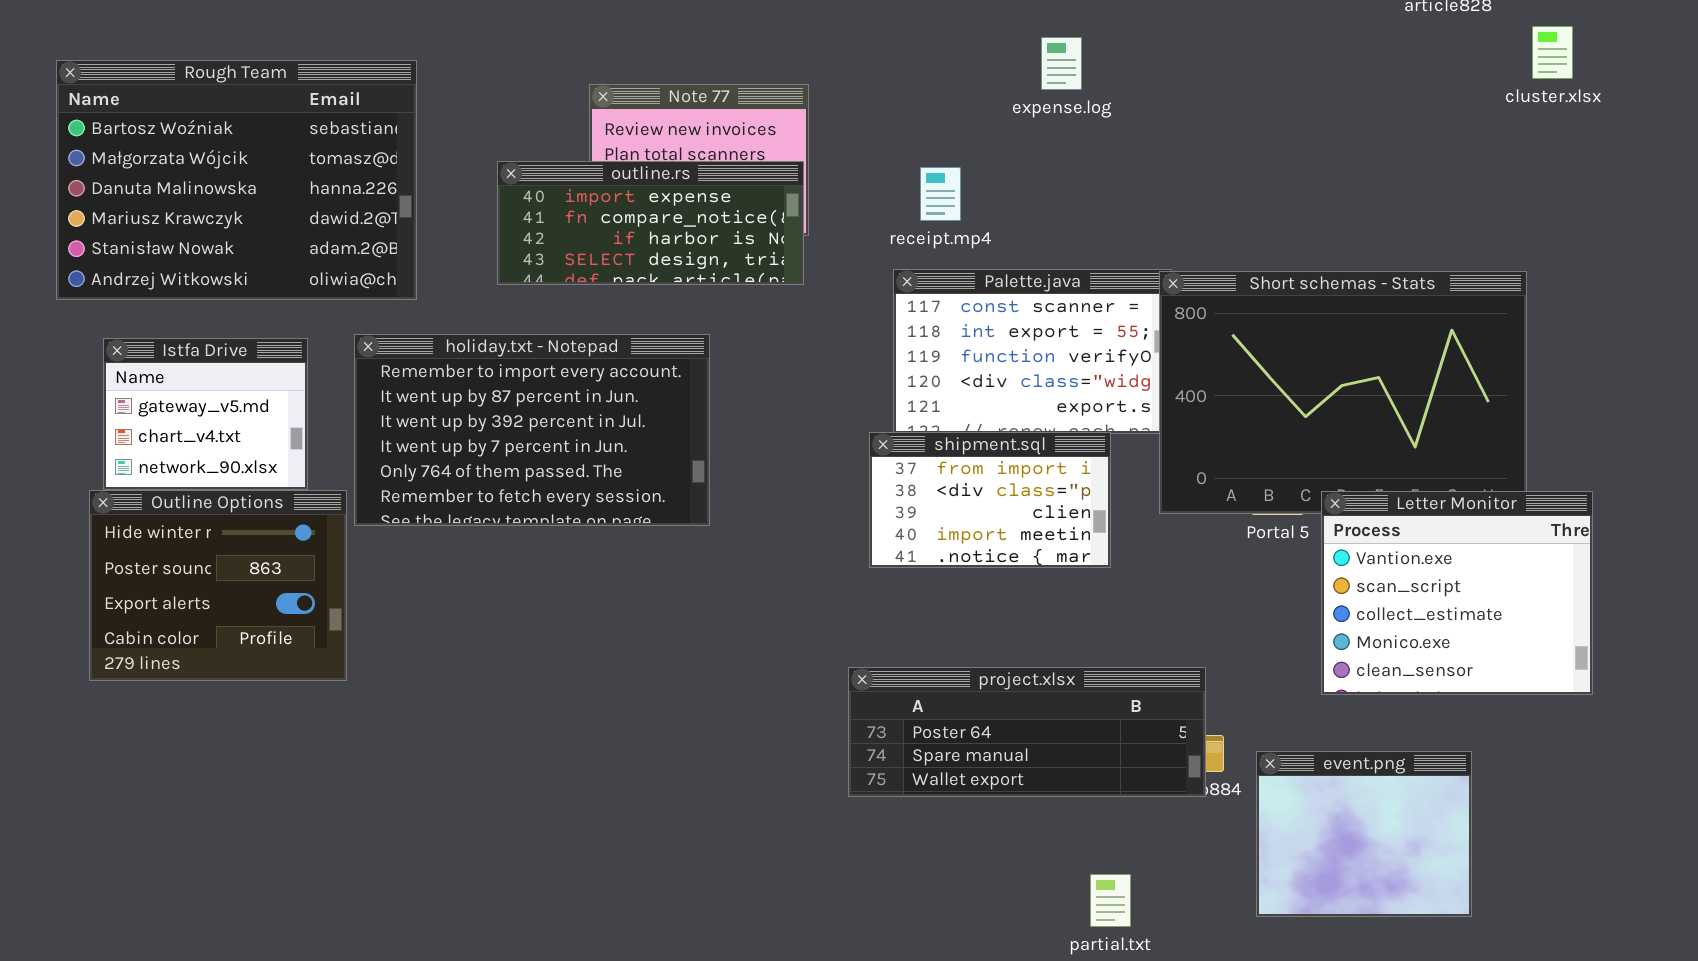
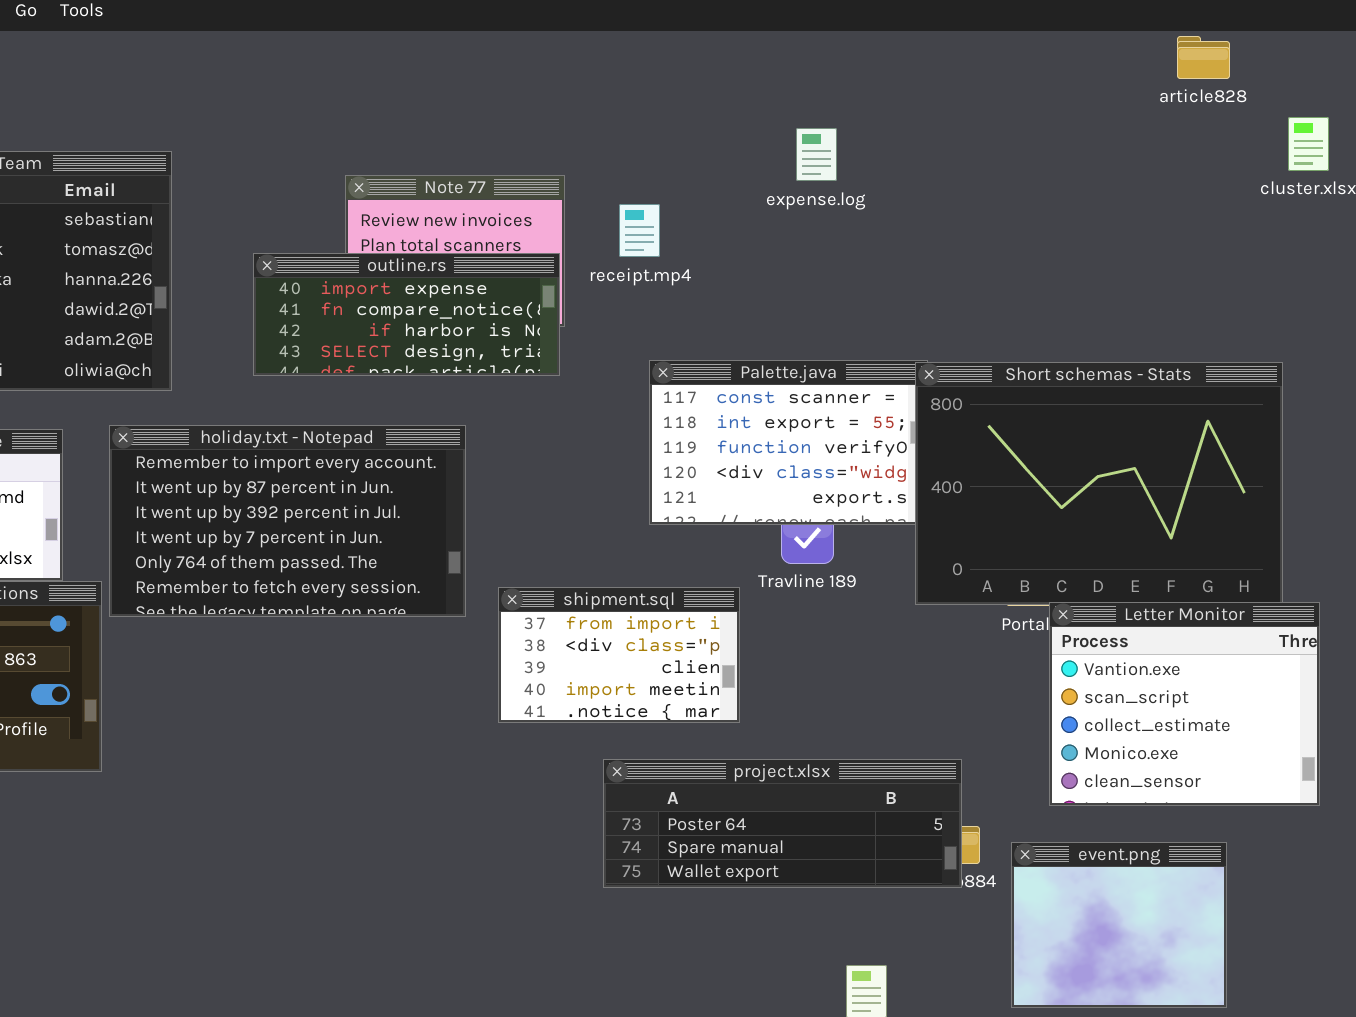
receipt.mp4: [920,167,961,221] -> [619,204,660,257], moved
shipment.sql: [869,432,1111,568] -> [498,587,740,723], moved
Letter Monitor: [1321,491,1593,695] -> [1049,602,1320,806], moved

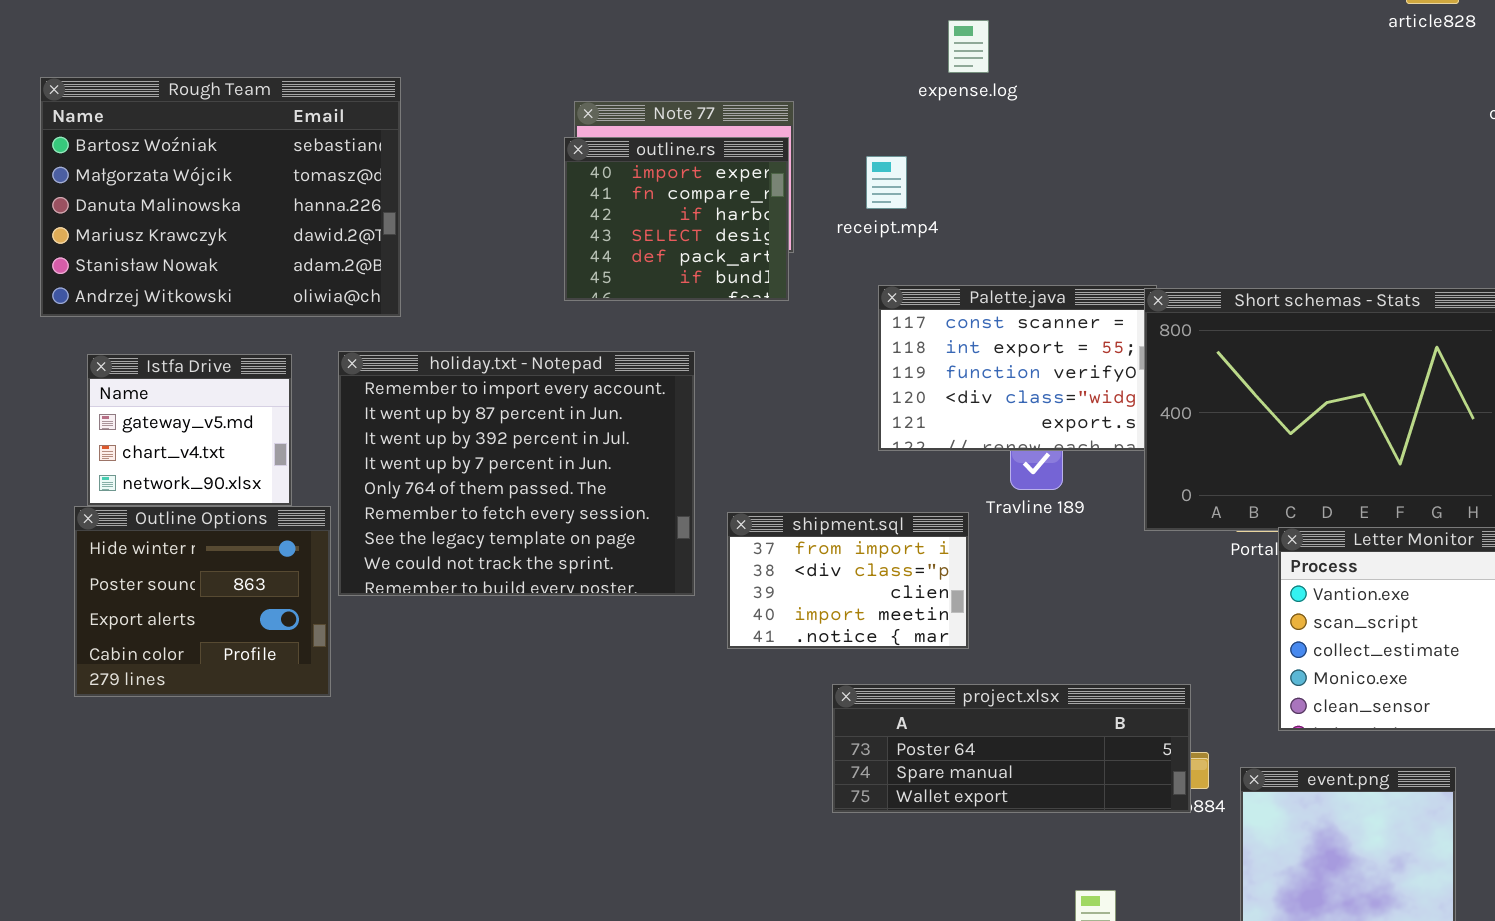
expense.log: [796,128,837,181] -> [948,20,989,73], moved
receipt.mp4: [619,204,660,257] -> [866,156,907,209], moved
outline.rs: [253,253,560,376] -> [564,137,789,301], resized
holiday.txt - Notepad: [109,425,466,617] -> [338,351,695,596], resized

